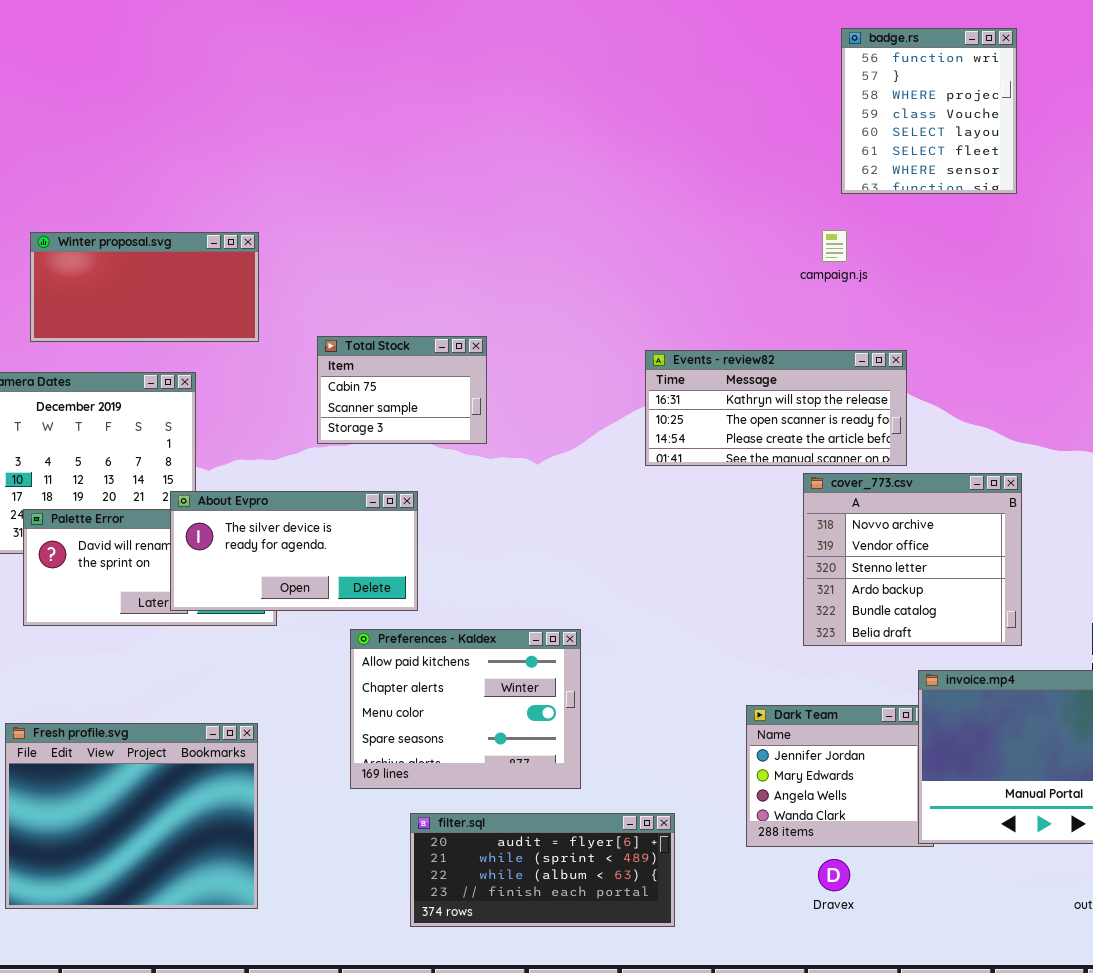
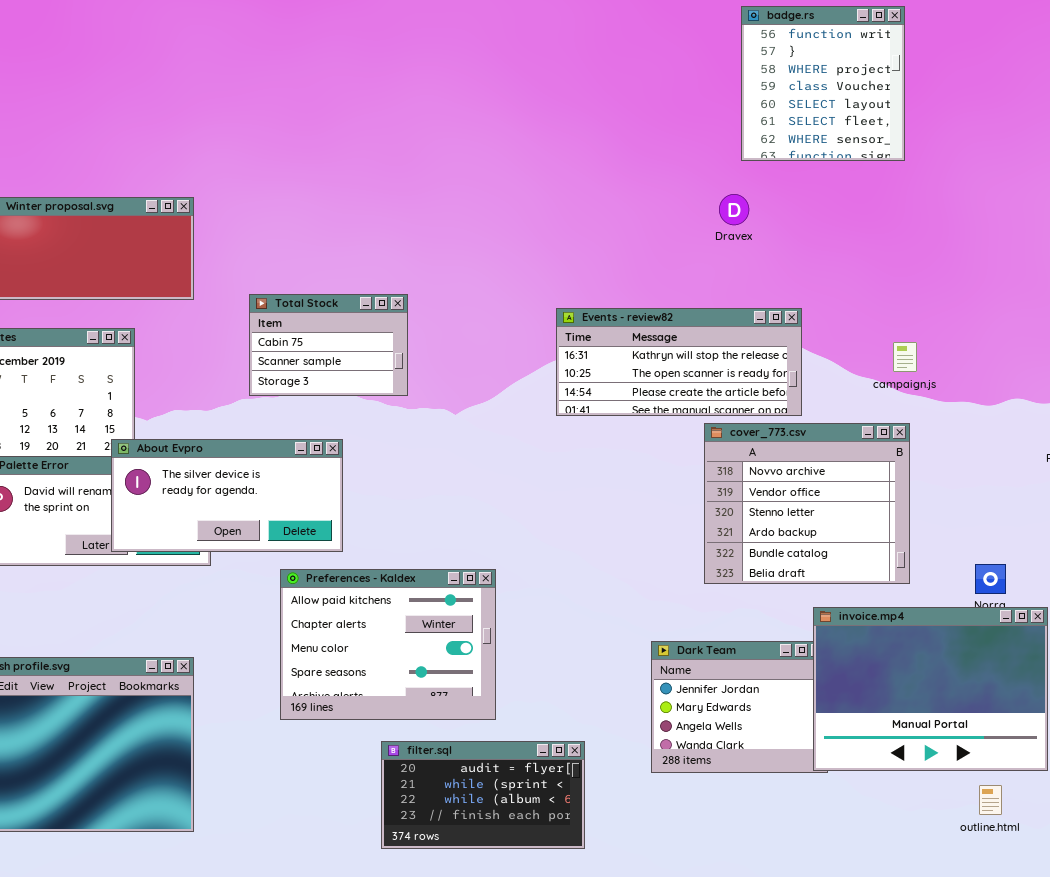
campaign.js: [822,230,847,262] -> [893,342,917,372], moved
filter.sql: [410,813,675,927] -> [381,741,585,849], resized
Dravex: [818,859,850,891] -> [719,194,749,225], moved

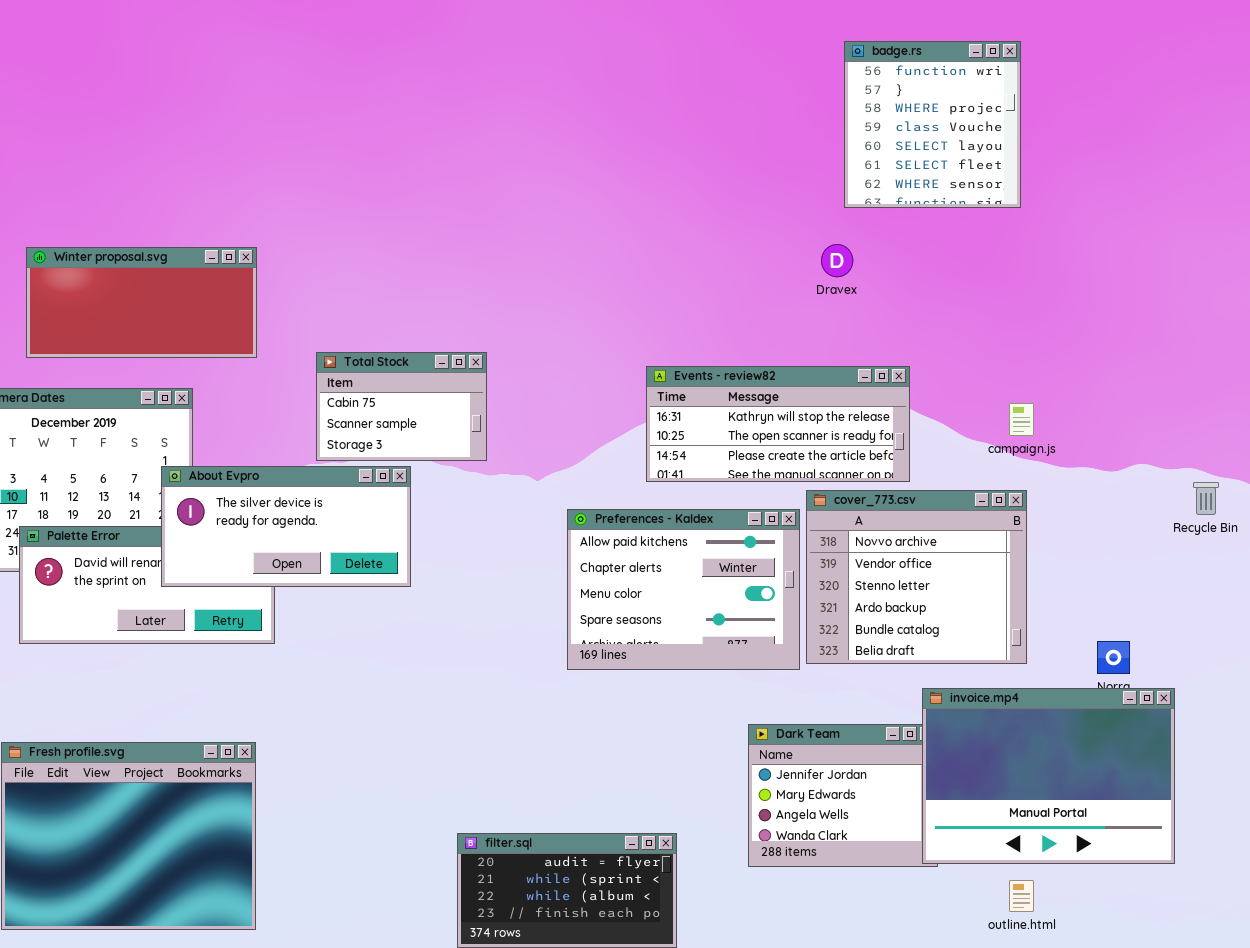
About Evpro: [111,439,343,552] -> [161,466,411,587], moved
Preferences - Kaldex: [280,569,496,720] -> [567,509,800,670], moved
outline.html: [979,785,1002,815] -> [1009,880,1034,912], moved

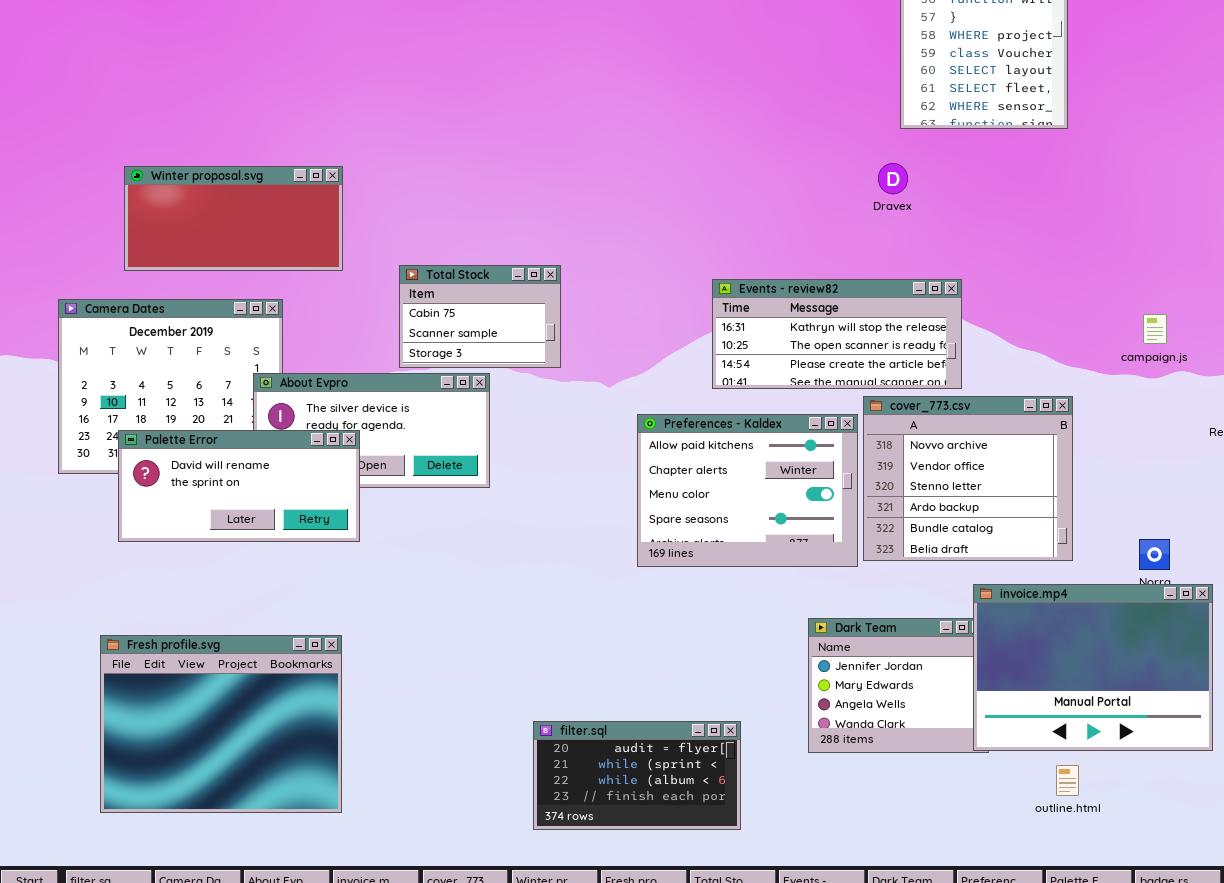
campaign.js: [1009,403,1034,436] -> [1143,314,1167,344], moved
Palette Error: [19,526,275,644] -> [118,430,360,542], raised

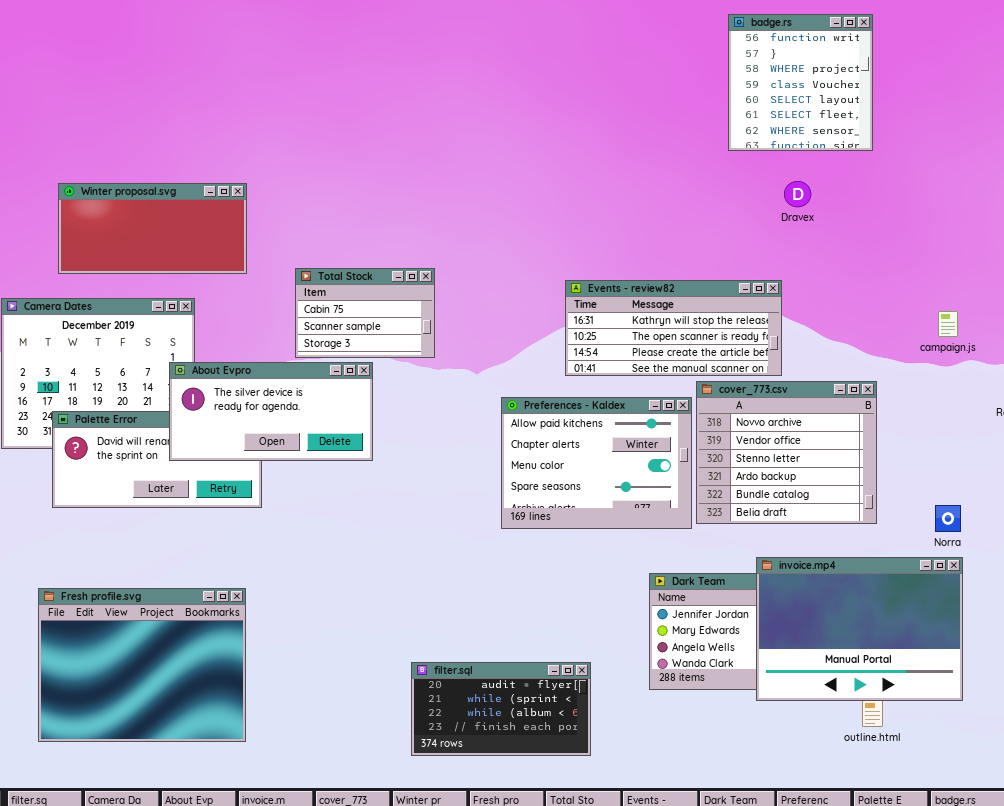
Dravex: [878,163,908,194] -> [784,181,811,207], moved
About Evpro: [253,373,490,488] -> [169,362,373,461], raised
invoice.mp4: [973,584,1213,751] -> [756,557,963,701], moved

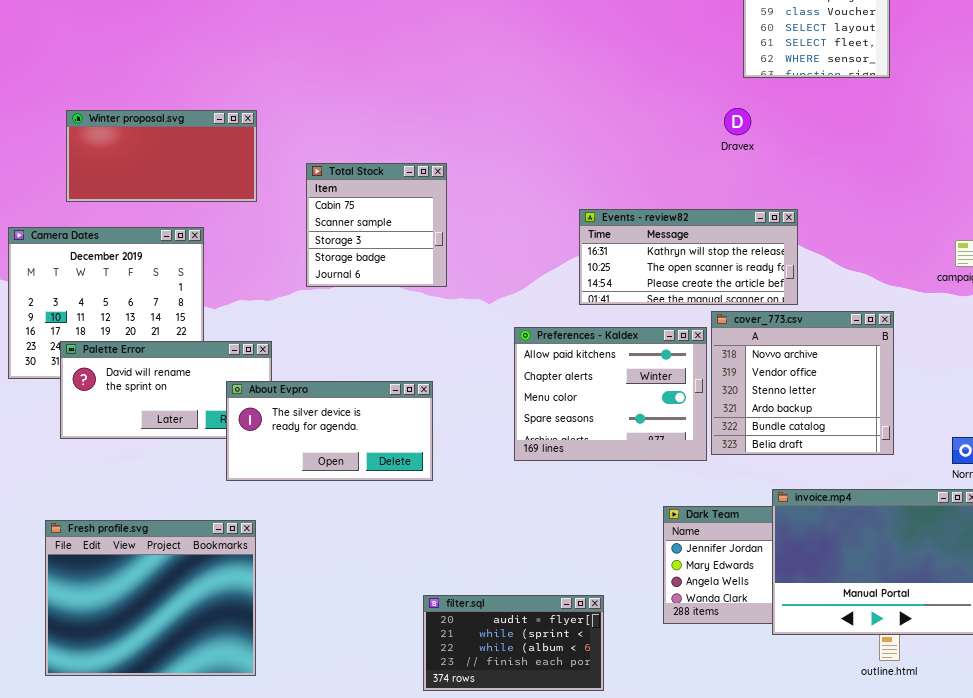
Dravex: [784,181,811,207] -> [724,108,751,135], moved
Total Stock: [295,268,435,358] -> [306,163,447,287], resized
About Evpro: [169,362,373,461] -> [226,381,433,481], moved

